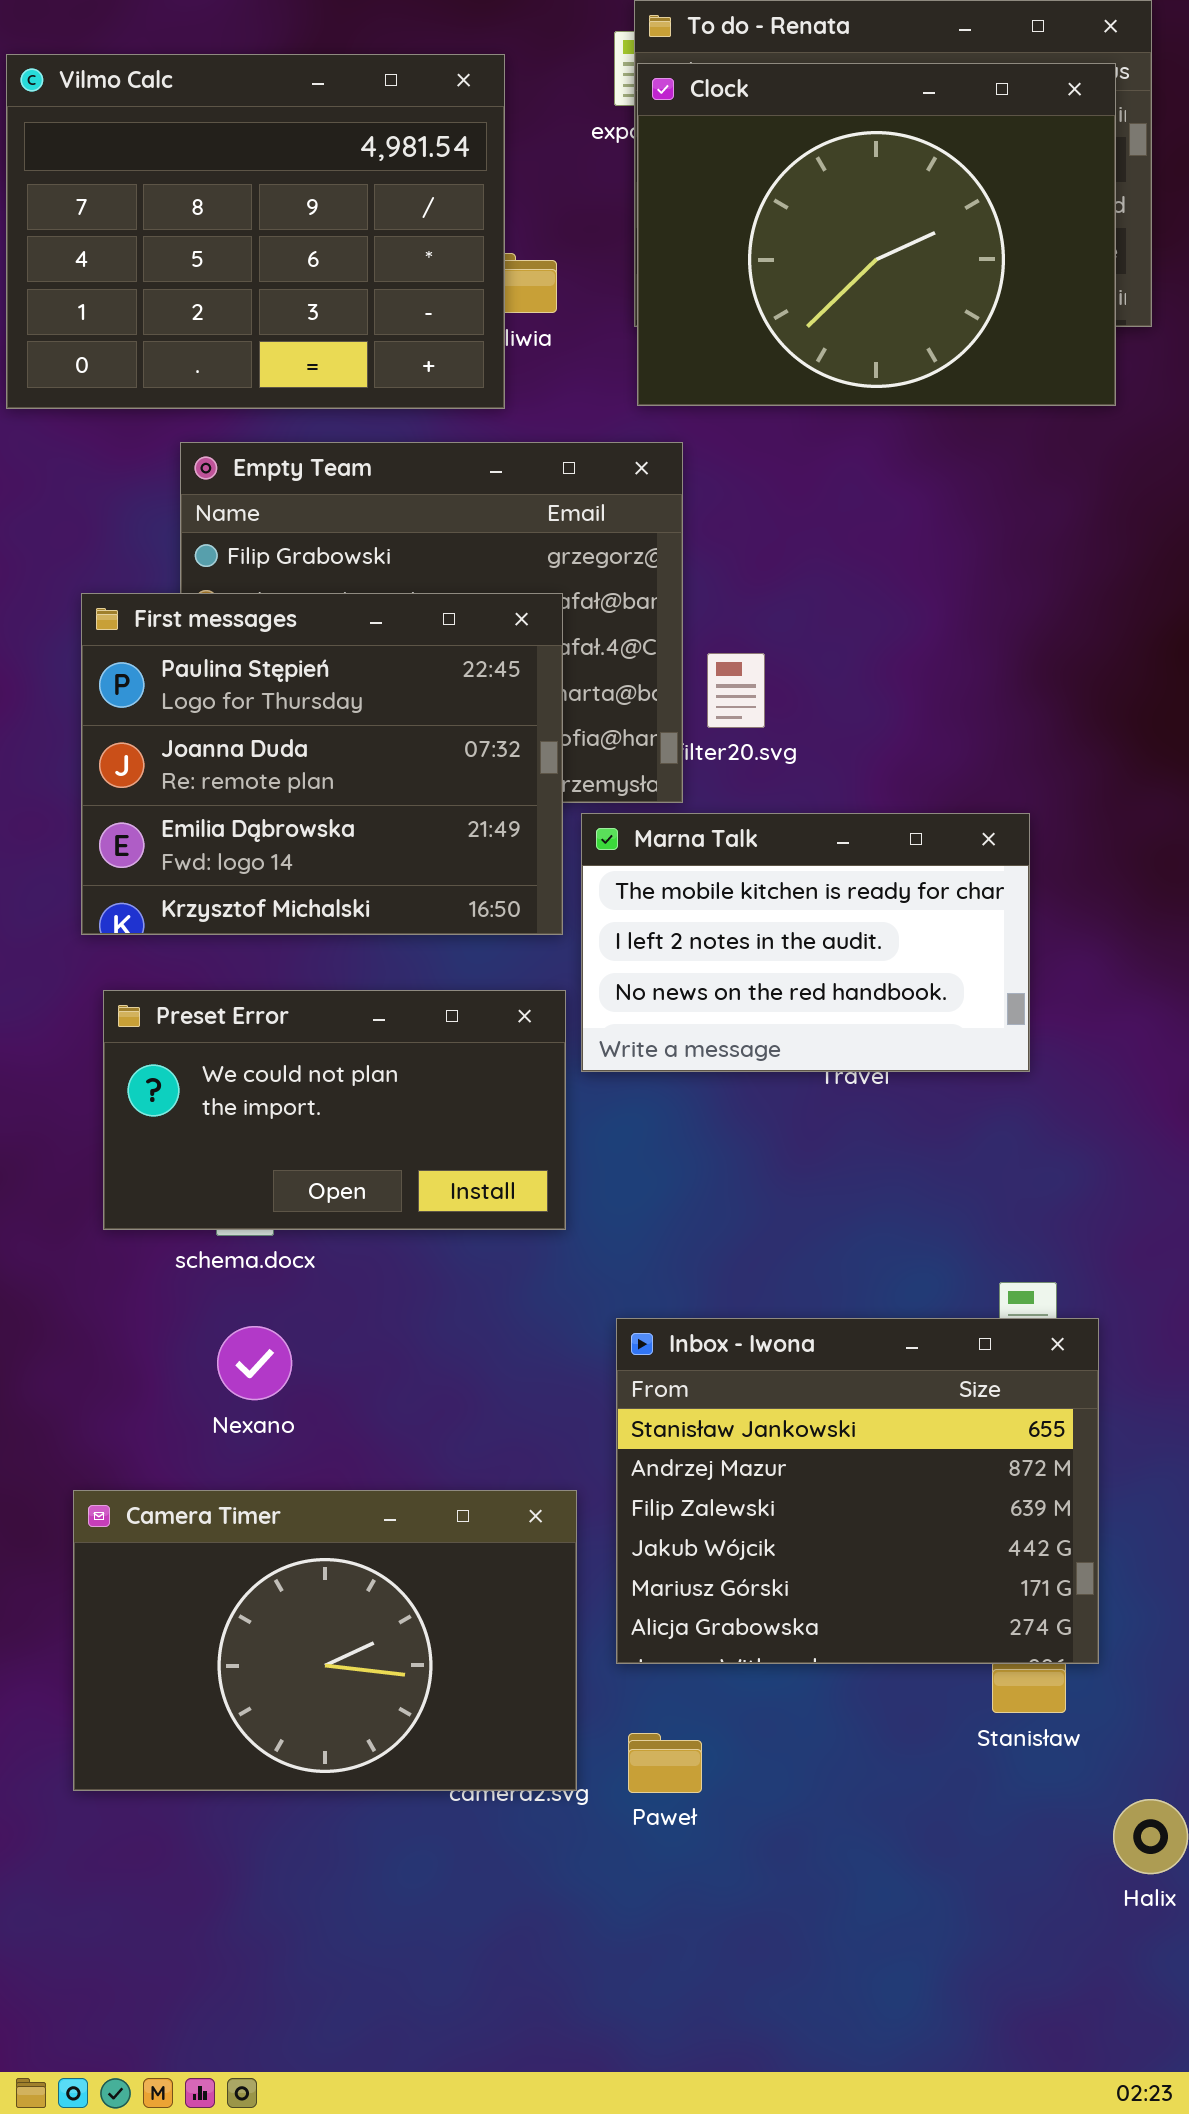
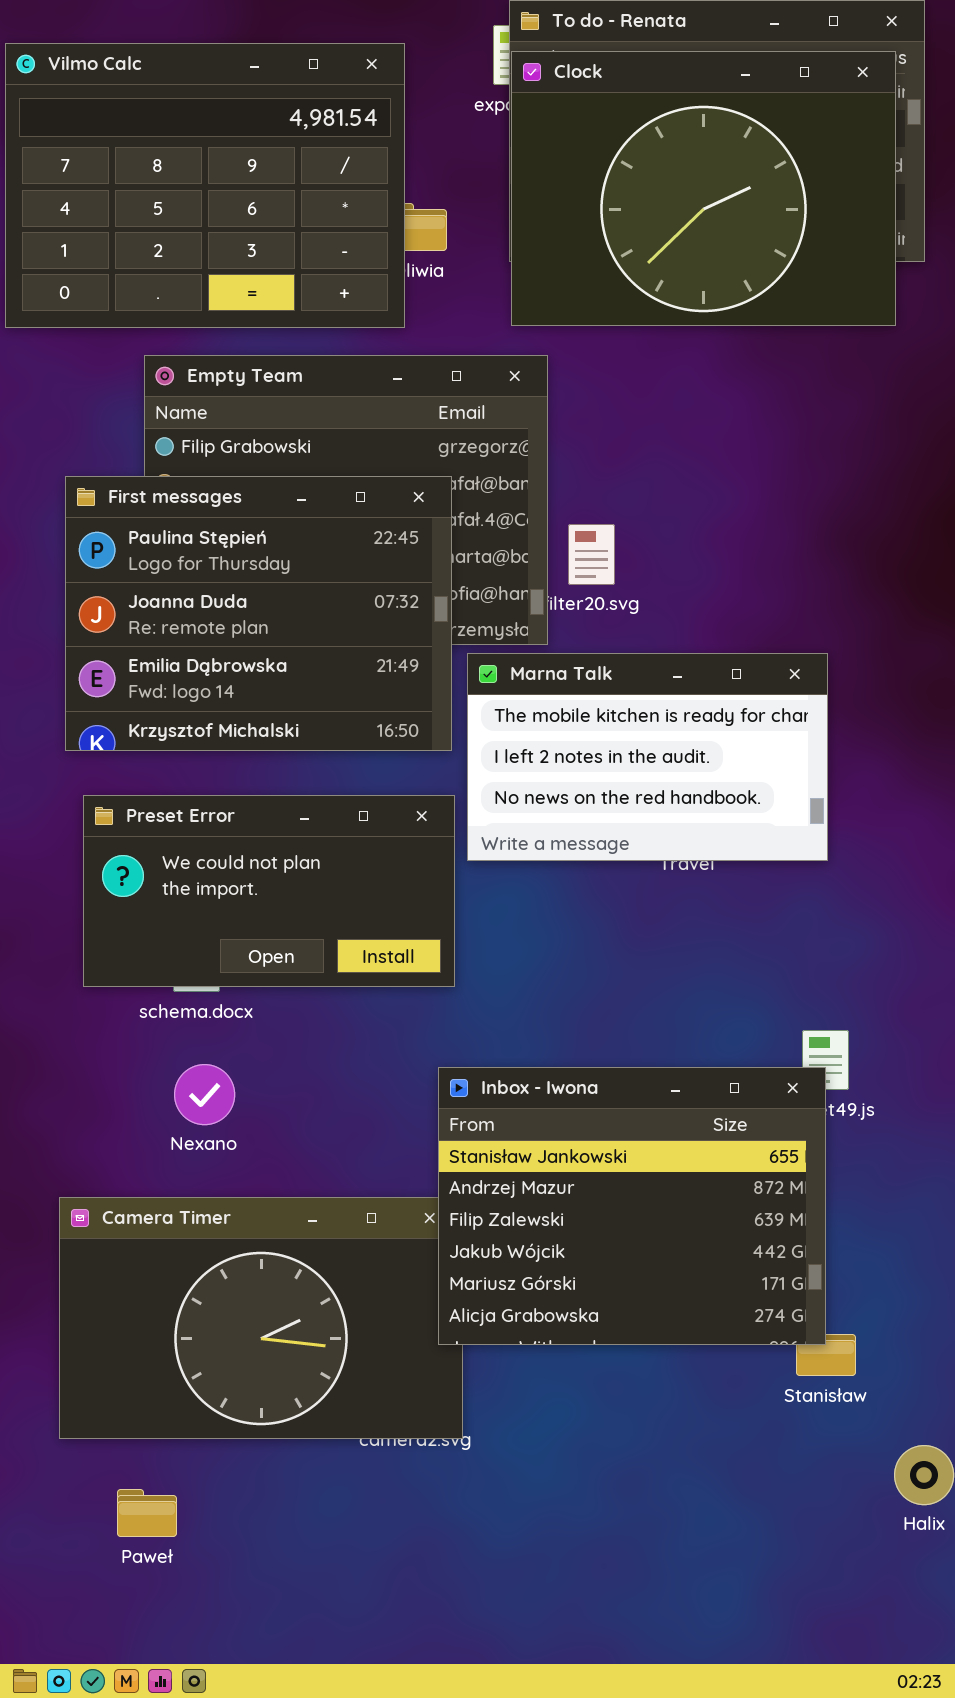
Inbox - Iwona: [616,1318,1099,1664] -> [438,1067,826,1345], moved
Paweł: [628,1733,702,1793] -> [117,1489,177,1537], moved

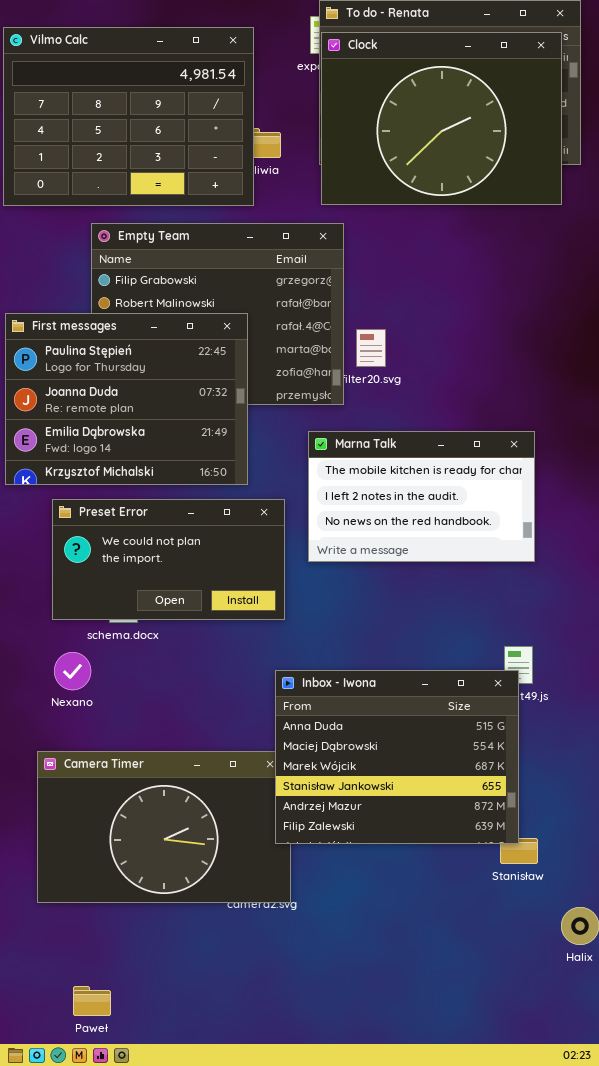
First messages: [65,476,452,751] -> [5,313,248,485], moved
Marna Talk: [467,653,828,861] -> [308,431,535,562], moved
Nexano: [174,1064,235,1125] -> [54,652,91,690], moved
Inbox - Iwona: [438,1067,826,1345] -> [275,670,519,844], scrolled up 3 rows
Paweł: [117,1489,177,1537] -> [73,986,111,1016], moved

